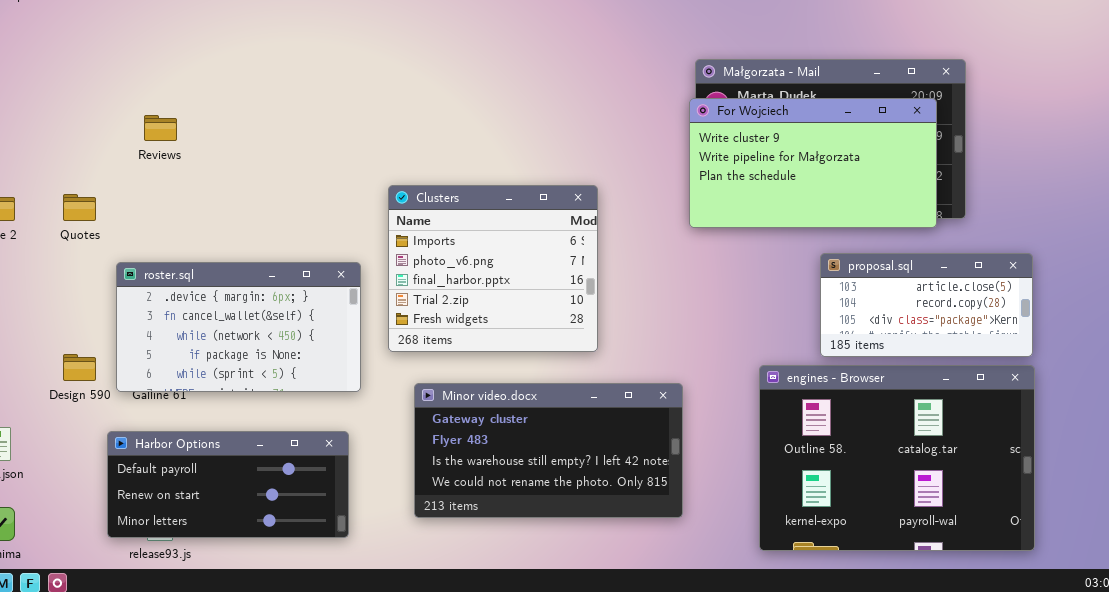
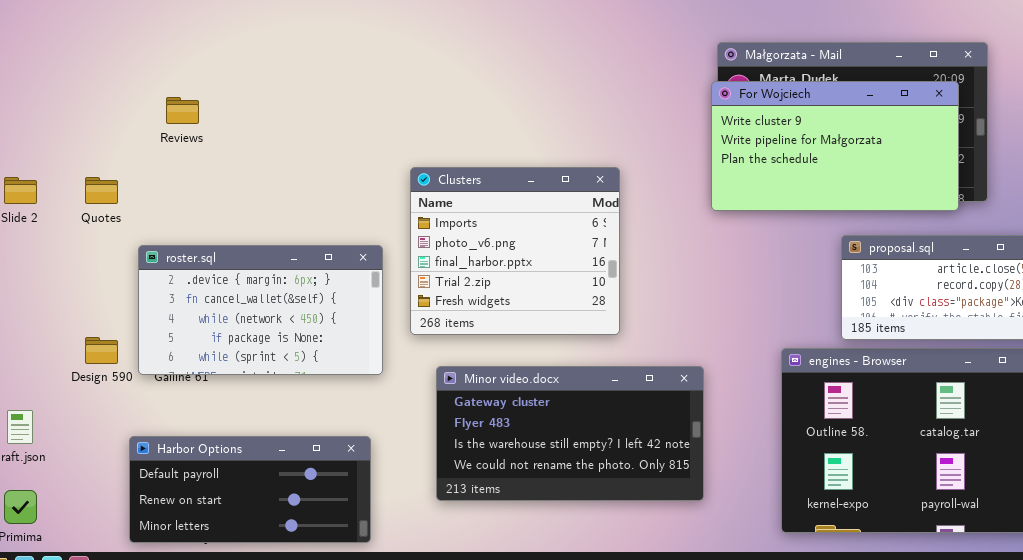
Harbor Options: [107,431,349,538] -> [129,436,371,543], moved

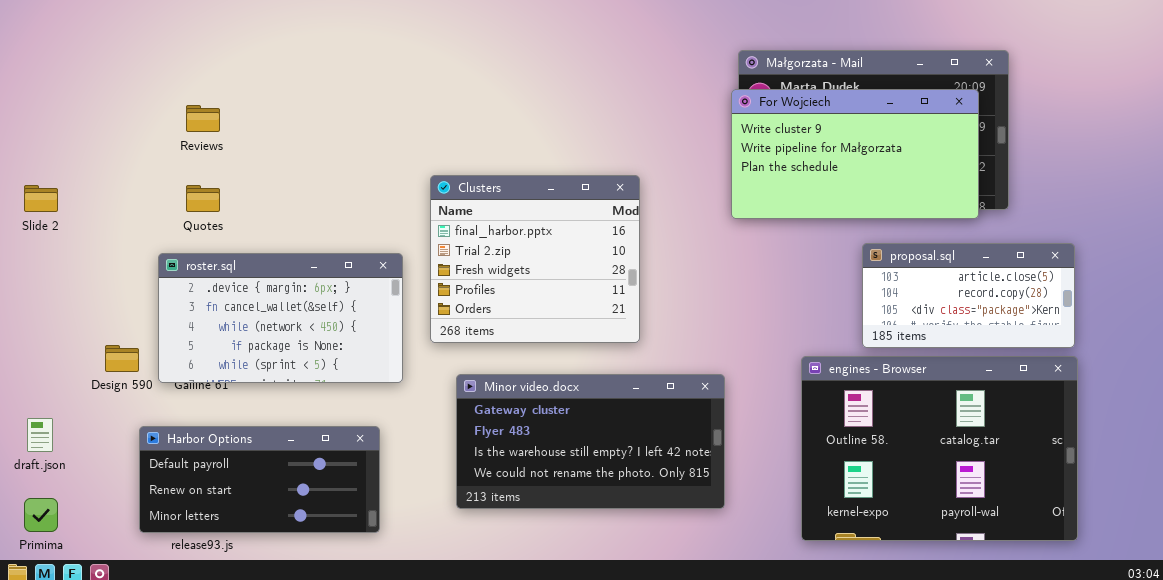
Clusters: [410,167,620,335] -> [430,175,640,343], scrolled down 2 rows
Quotes: [85,177,118,204] -> [186,185,220,212], moved
Harbor Options: [129,436,371,543] -> [139,426,380,533], moved

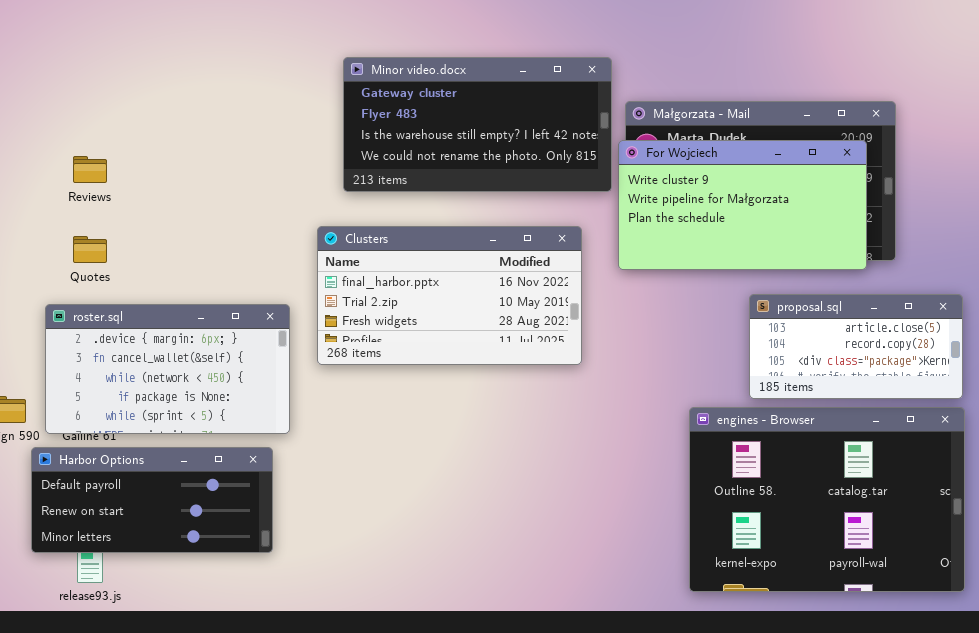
Clusters: [430,175,640,343] -> [317,226,582,365], resized
Minor video.docx: [456,374,725,509] -> [343,57,612,192], moved
Harbor Options: [139,426,380,533] -> [31,447,273,553], moved

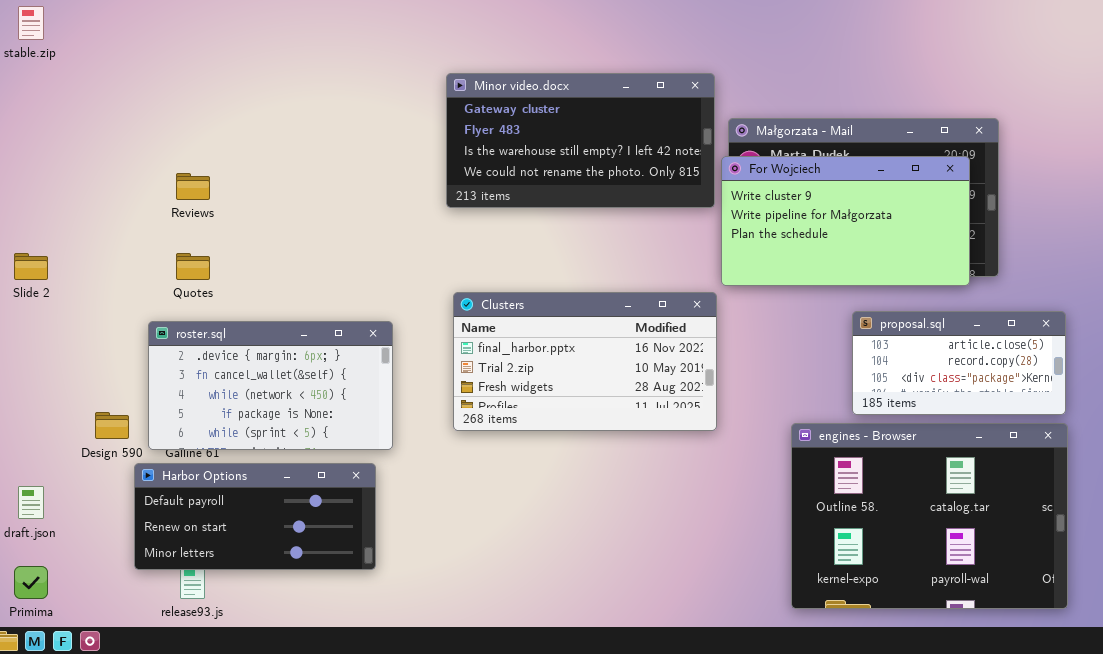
Clusters: [317,226,582,365] -> [453,292,717,431], moved

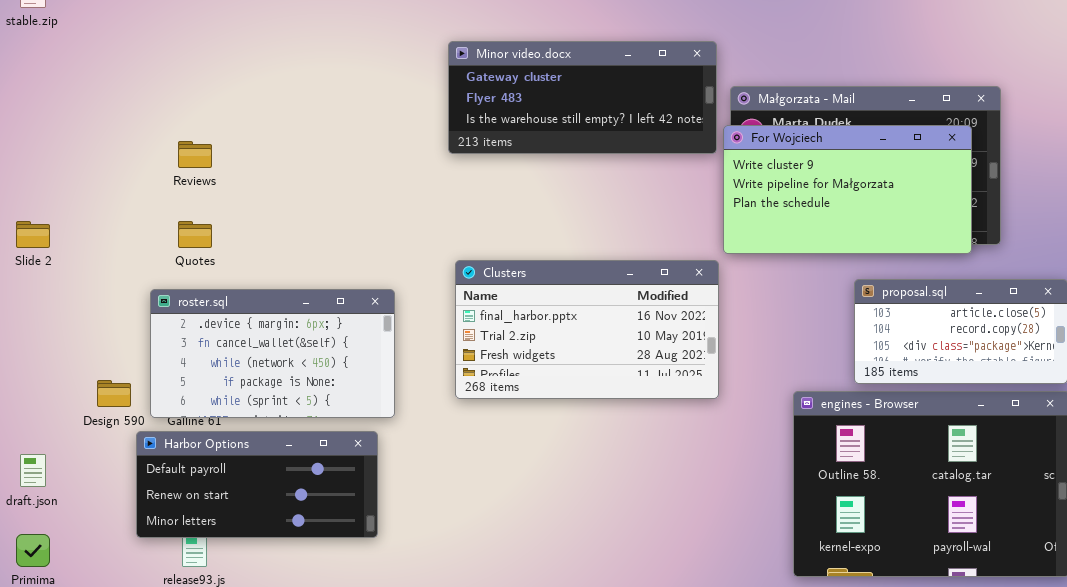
Minor video.docx: [446,73,715,208] -> [448,41,717,154], resized

